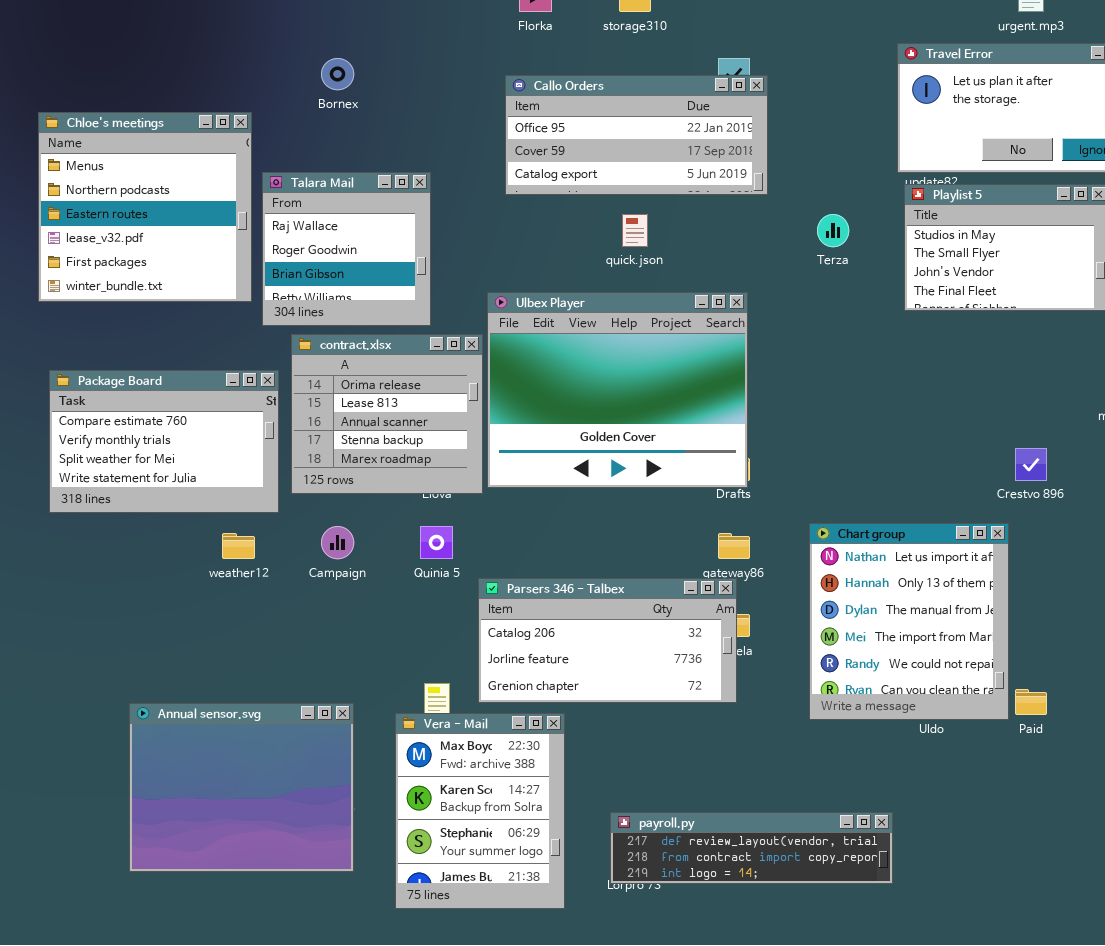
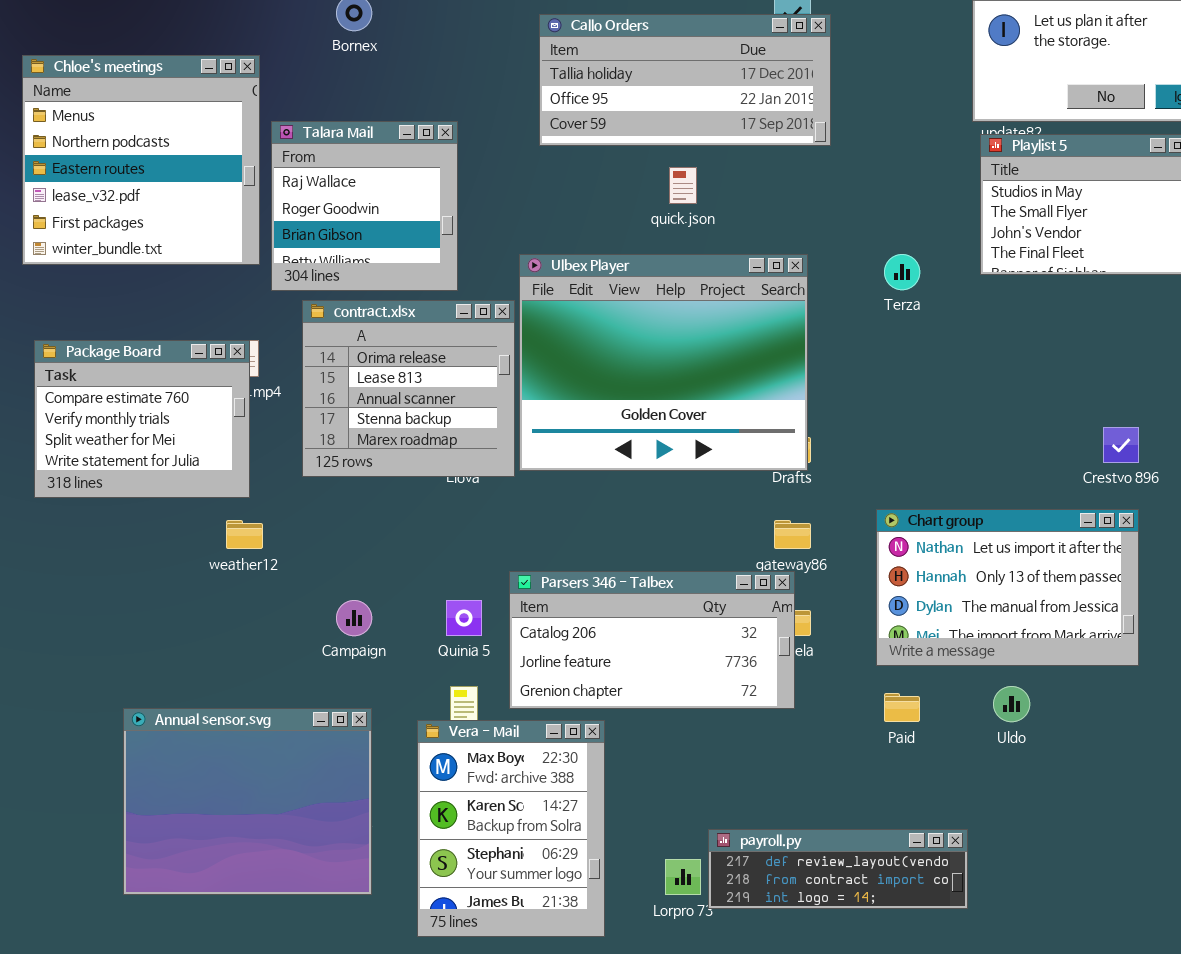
Callo Orders: [505,75,768,195] -> [539,14,831,146], scrolled up 1 row
Terza: [817,214,849,247] -> [884,254,920,290], moved
Package Board: [49,370,279,513] -> [34,340,250,498], resized
Chart group: [809,523,1009,720] -> [876,509,1139,666], resized
Campaign: [321,526,354,559] -> [336,600,372,636], moved
Quinia 5: [420,526,453,559] -> [446,600,482,636], moved
Paid: [1015,689,1047,715] -> [884,693,920,722], moved
payroll.py: [610,812,893,884] -> [708,829,968,909], resized

